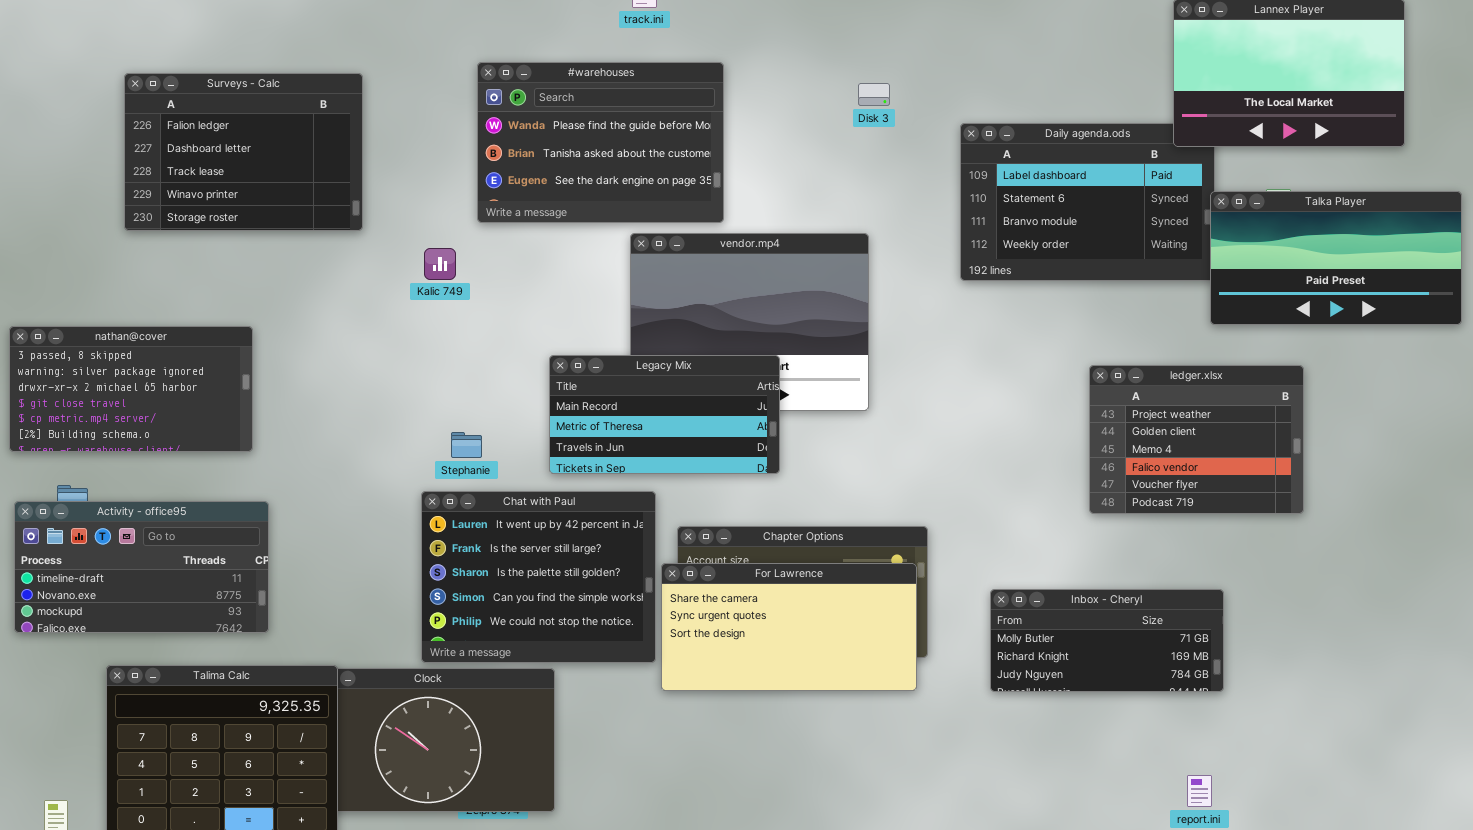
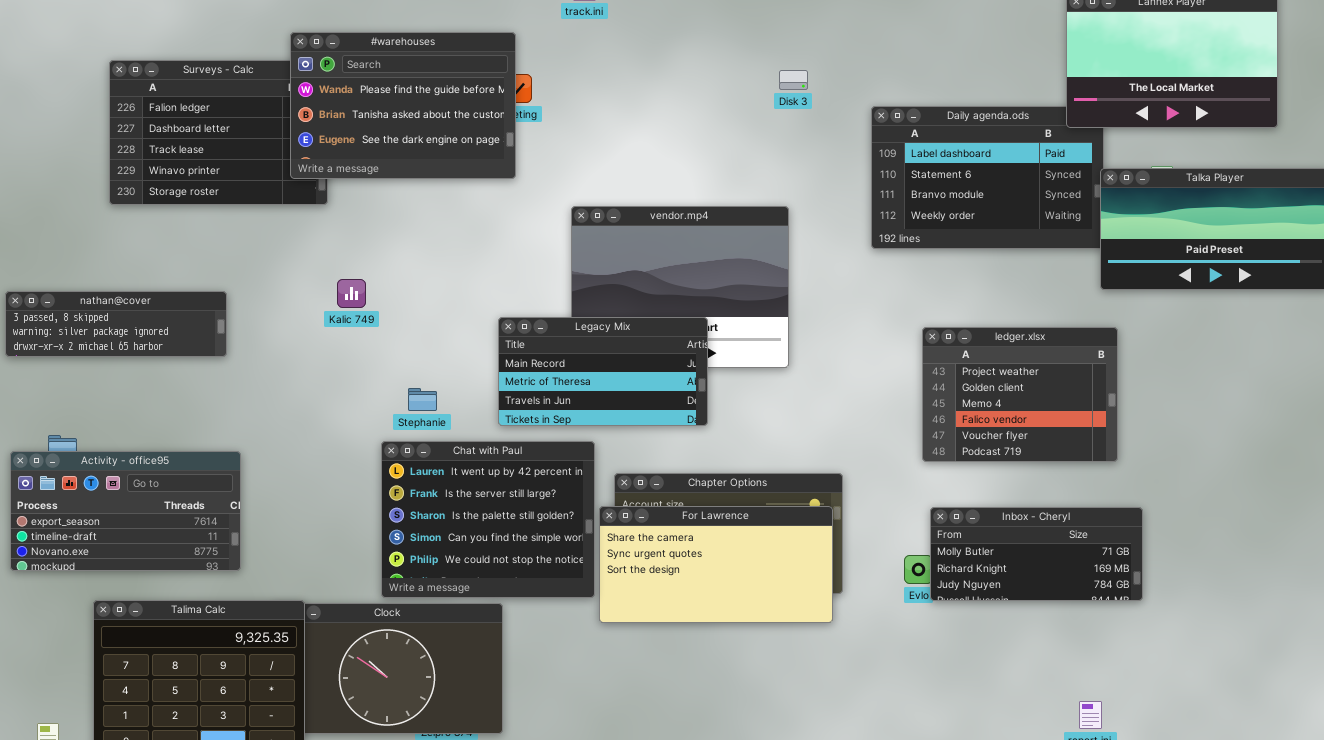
#warehouses: [477,62,724,223] -> [290,32,516,179], moved
Kalic 749: [424,248,456,280] -> [337,279,366,308], moved
nathan@cover: [9,326,253,452] -> [5,291,227,357], resized
ledger.xlsx: [1089,365,1304,514] -> [922,327,1118,462], moved
Activity - office95: [14,501,269,633] -> [10,451,241,571], scrolled up 1 row
Inbox - Cheryl: [990,589,1224,692] -> [930,507,1143,601], moved

